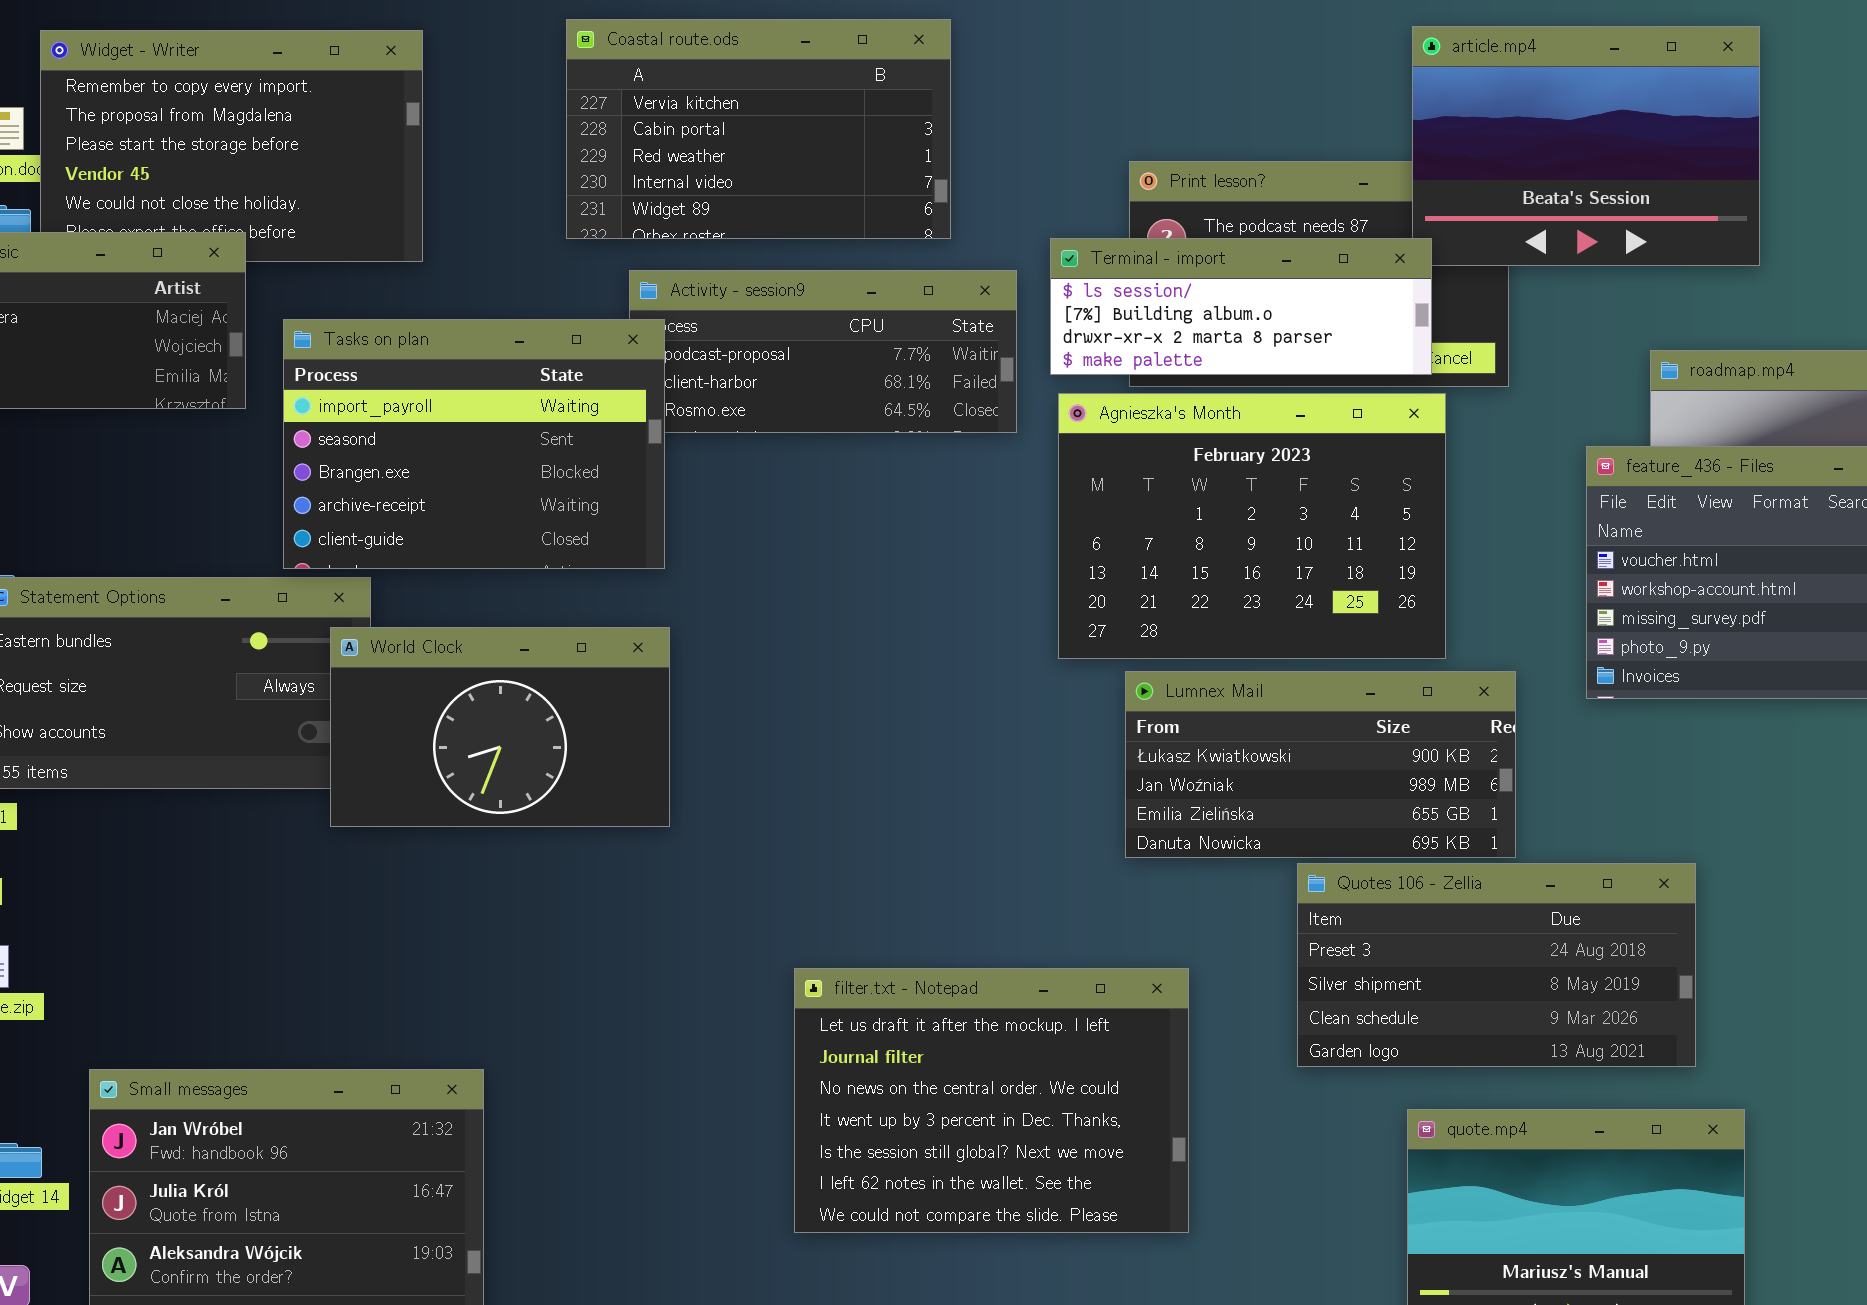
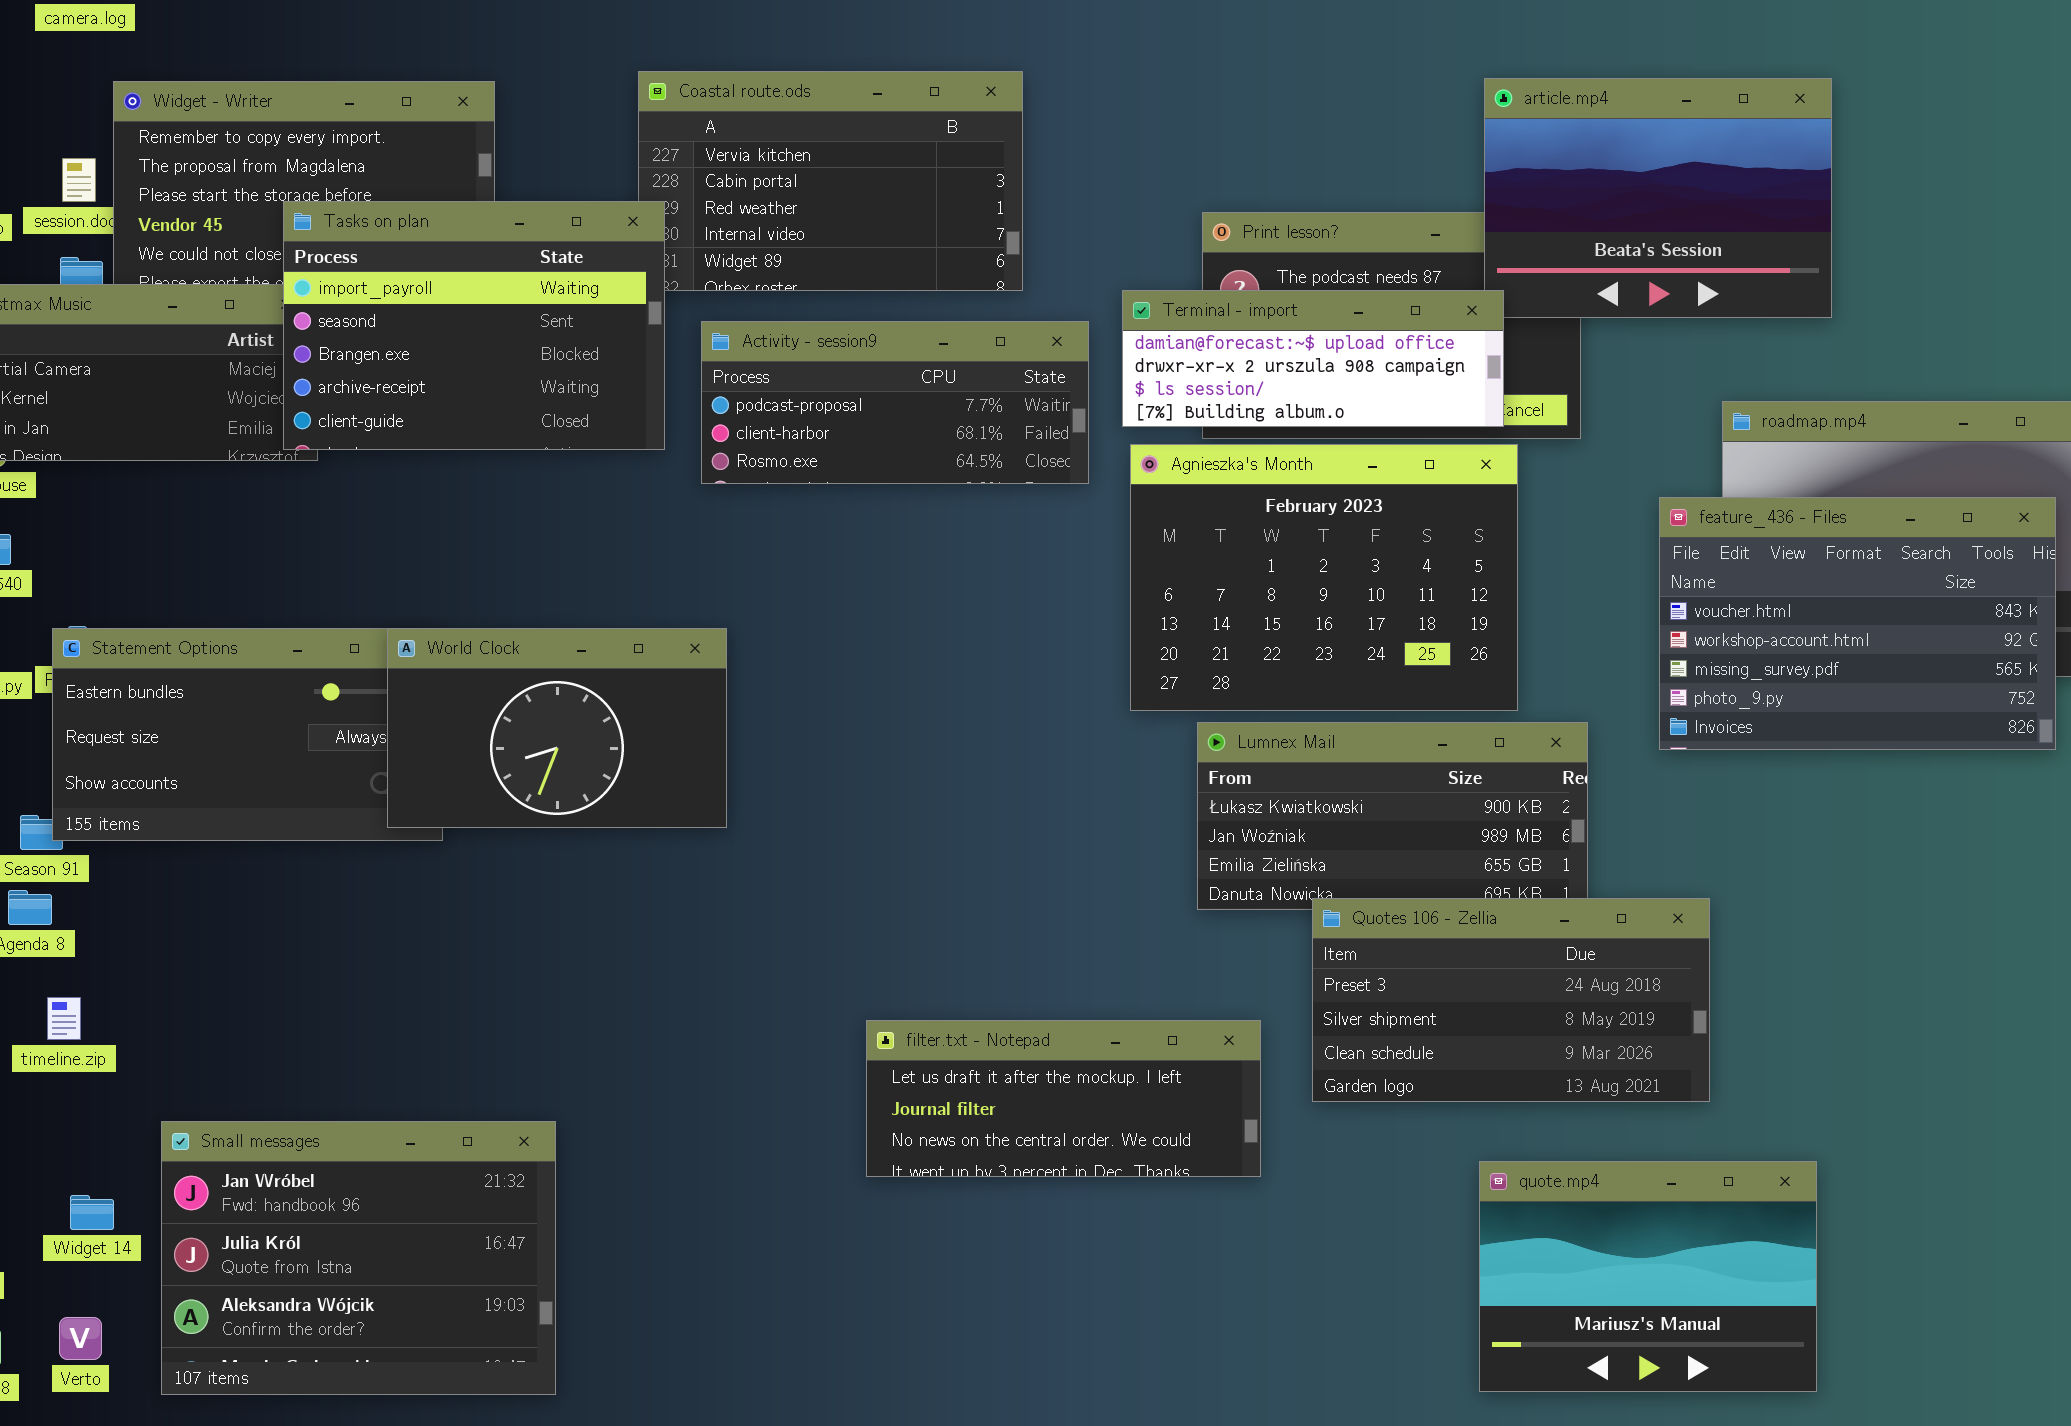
Terminal - import: [1050,238,1432,375] -> [1122,290,1504,427], scrolled up 2 rows
Tasks on plan: [283,319,665,569] -> [283,201,665,450], moved
World Clock: [330,627,670,827] -> [387,628,727,828], moved
Quotes 106 - Zellia: [1297,863,1696,1067] -> [1312,898,1710,1102], moved
filter.txt - Notepad: [794,968,1189,1233] -> [866,1020,1261,1177], resized

